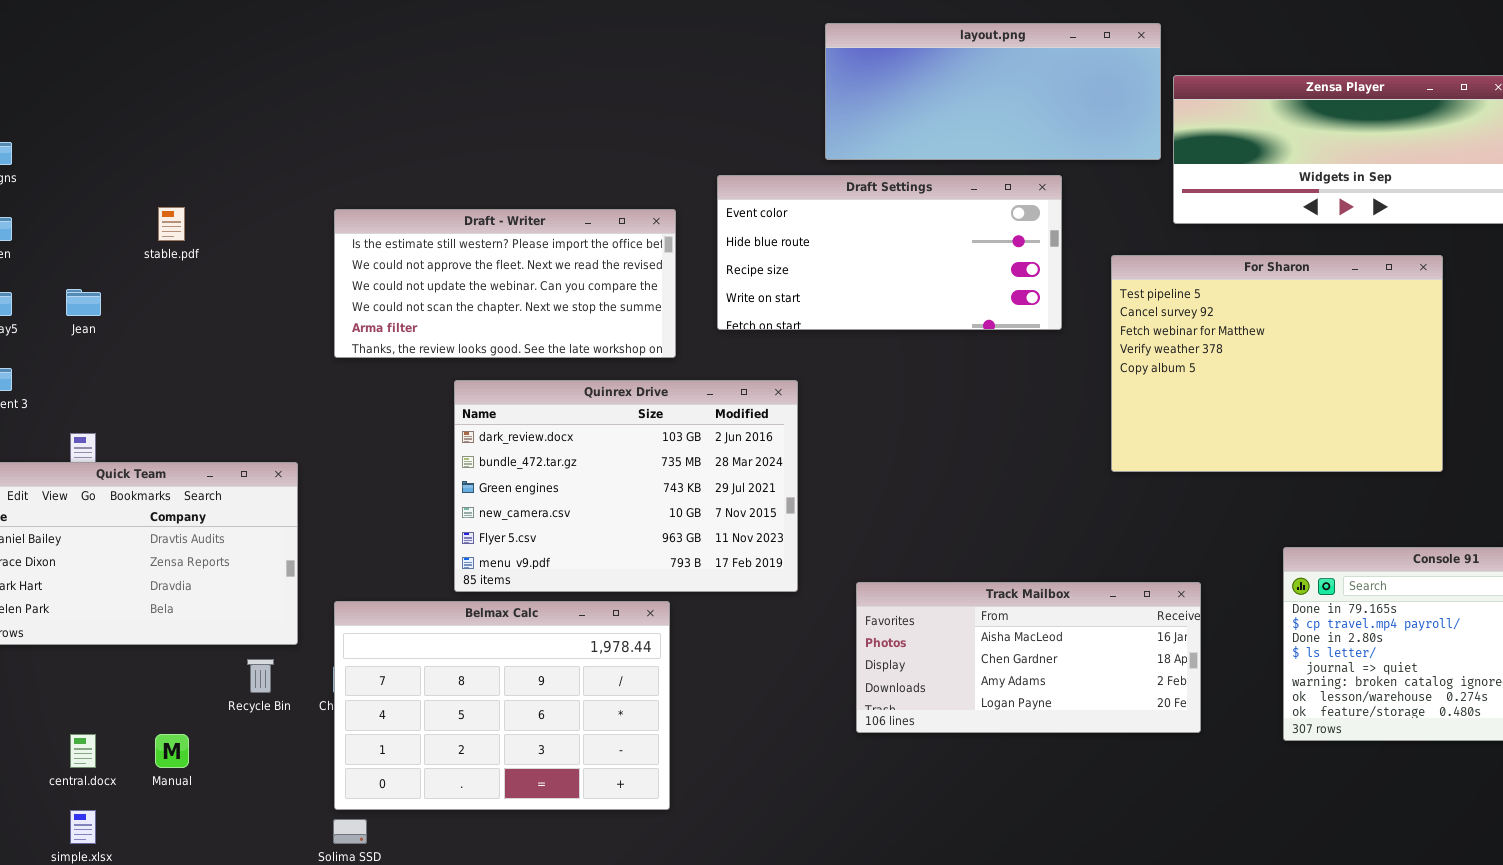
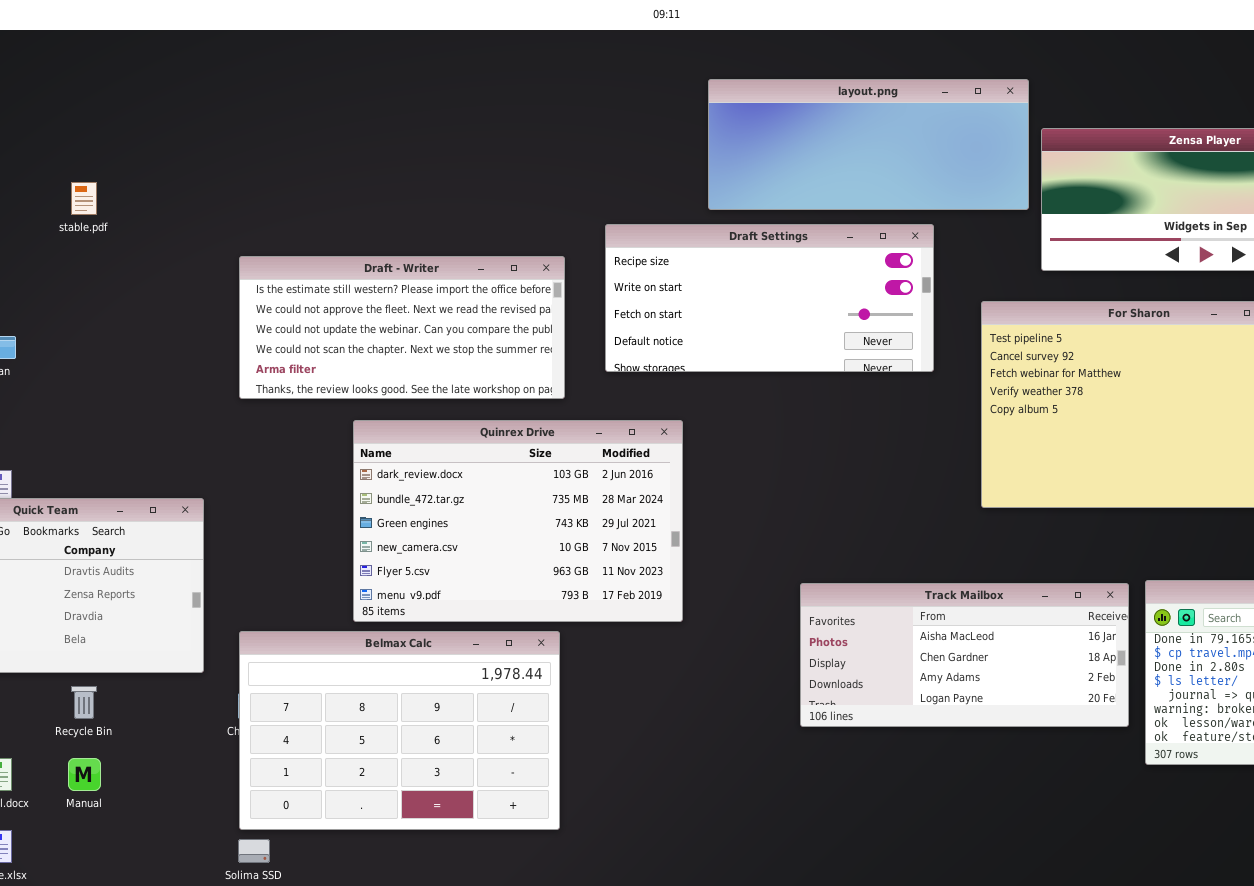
Draft Settings: [717,175,1062,330] -> [605,224,934,372], scrolled down 2 rows
stable.pdf: [158,207,185,241] -> [71,182,97,215], moved
Track Mailbox: [856,582,1201,733] -> [800,583,1129,727], moved
Recycle Bin: [247,659,274,693] -> [71,686,97,719], moved

